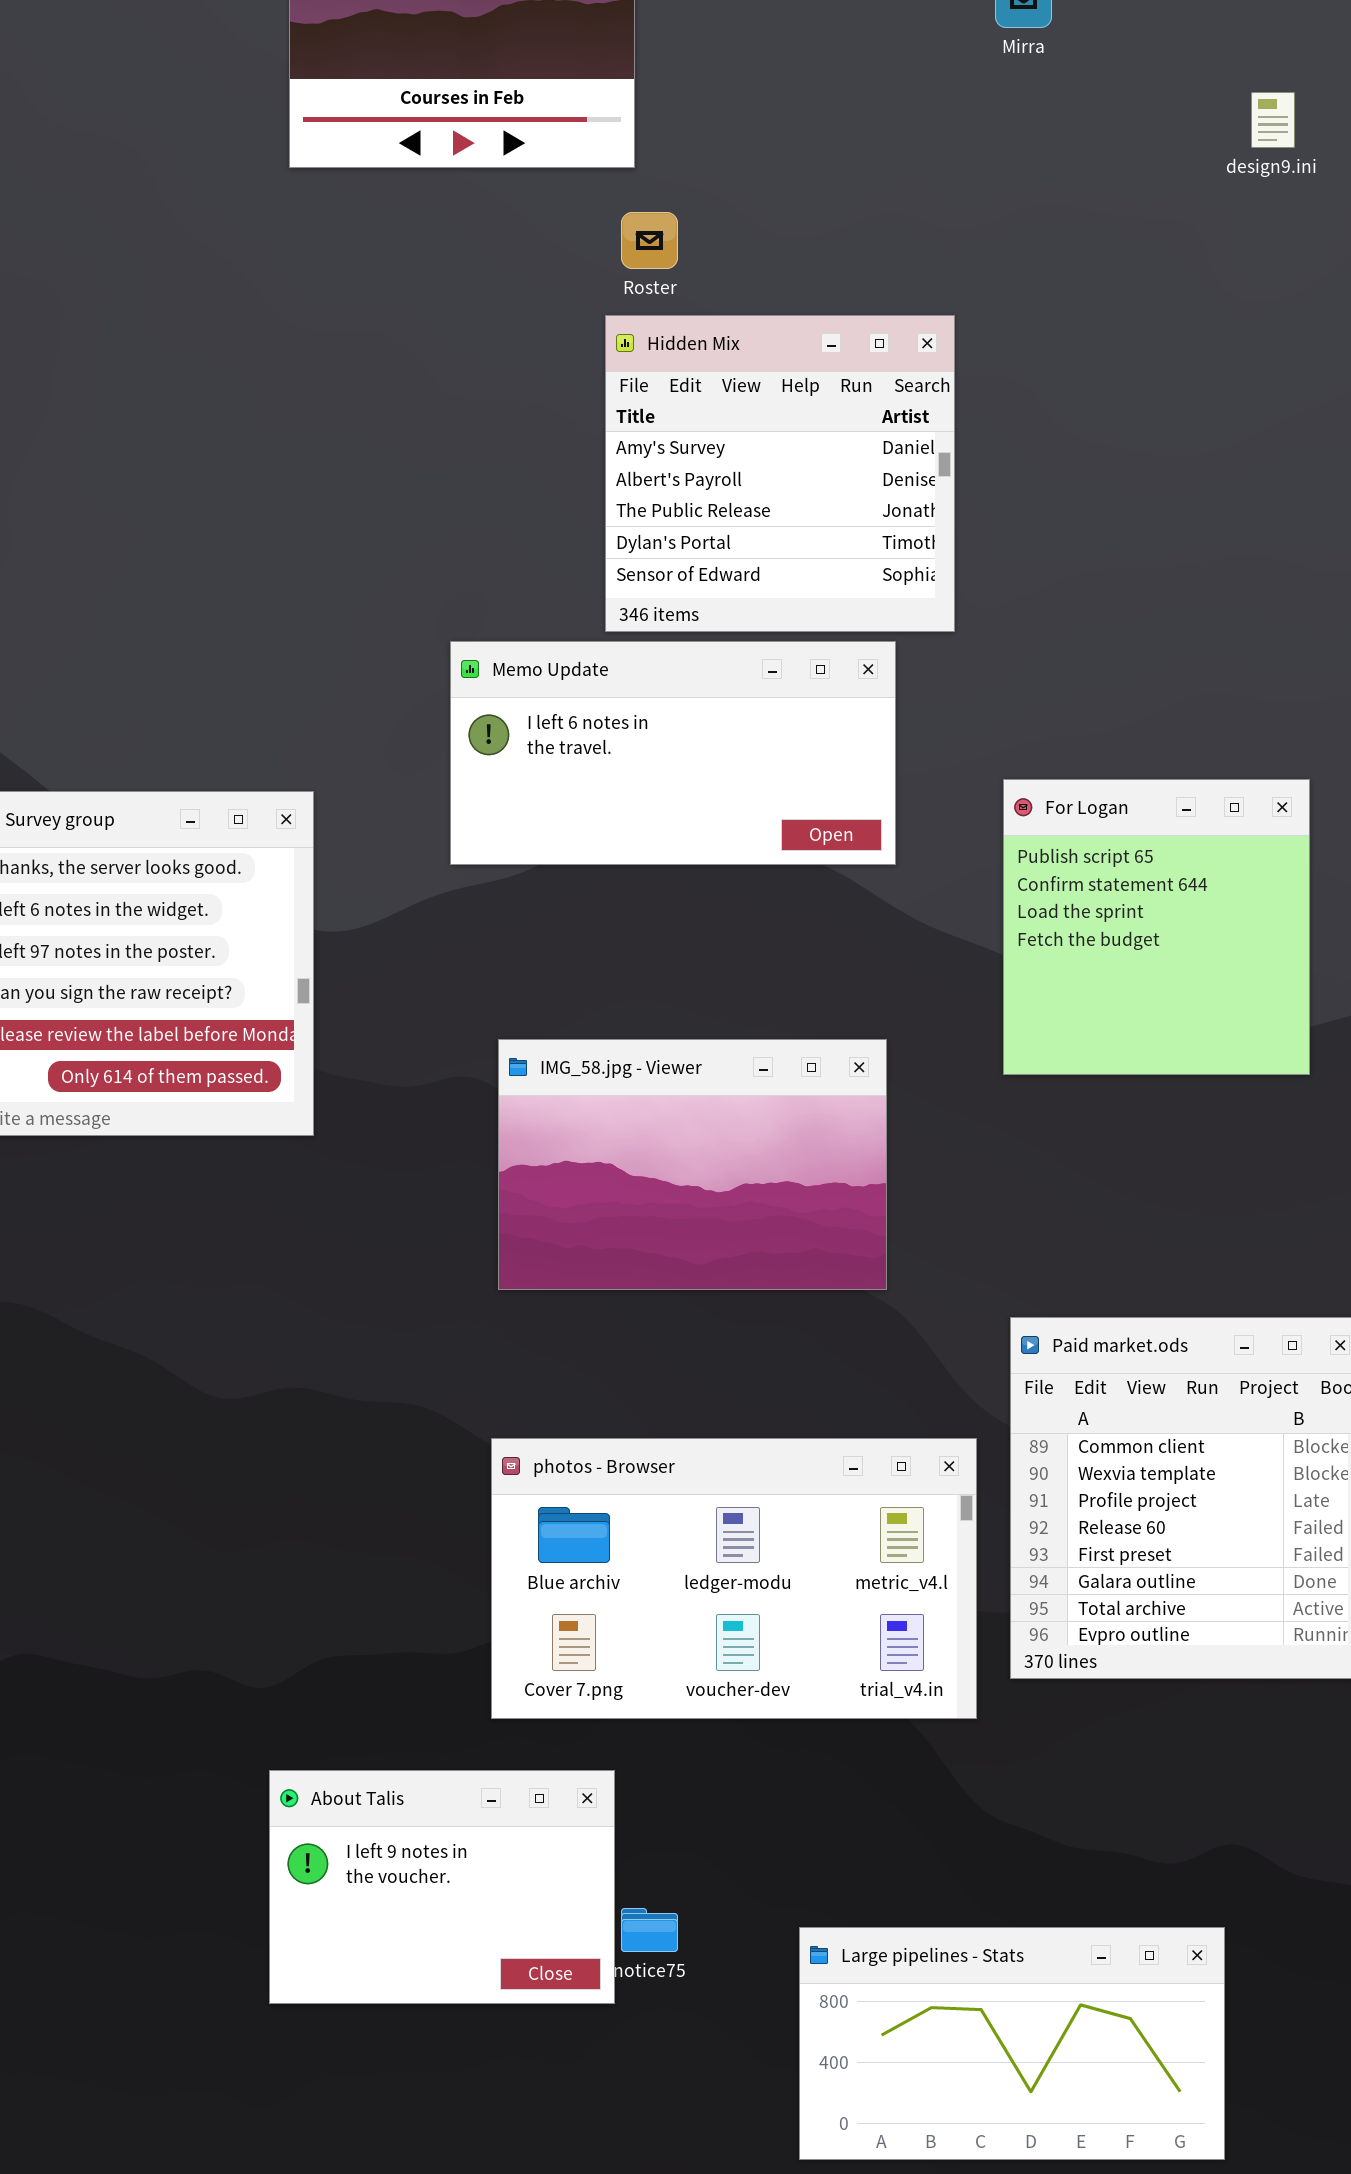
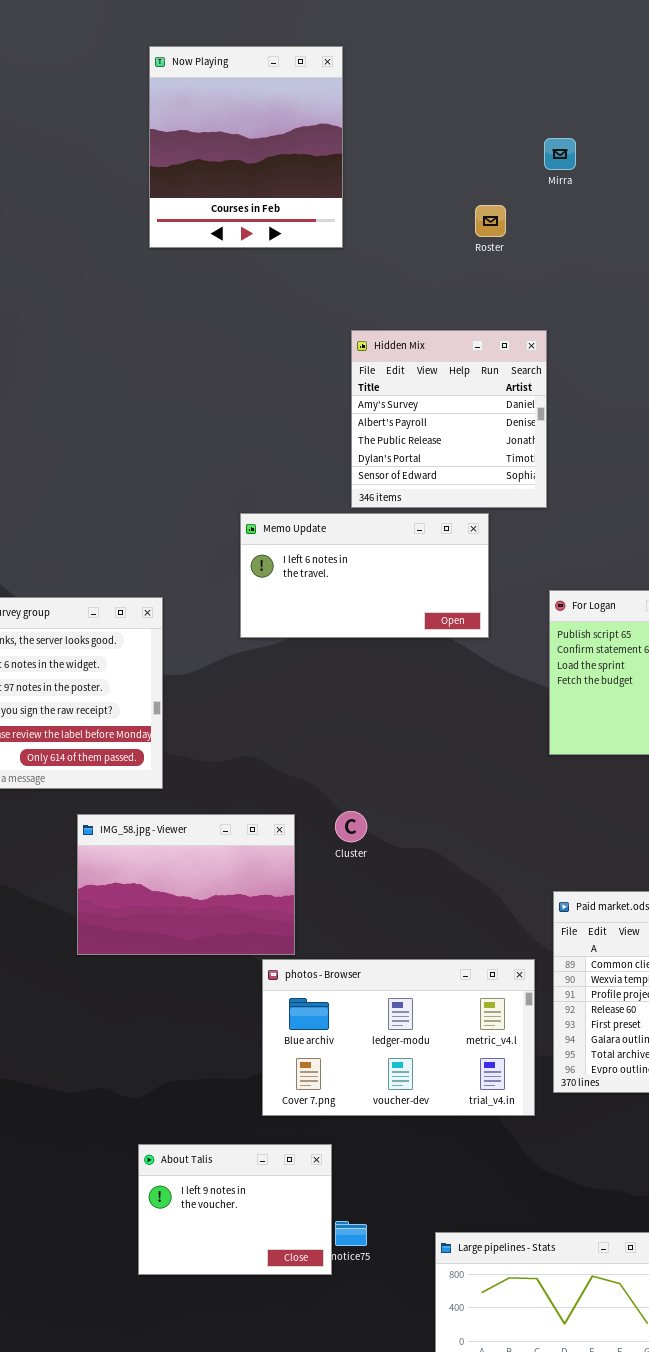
Roster: [621,212,678,269] -> [475,205,506,237], moved
Hidden Mix: [605,315,955,632] -> [351,330,547,508], moved
IMG_58.jpg - Viewer: [498,1039,887,1290] -> [77,814,295,955], moved

